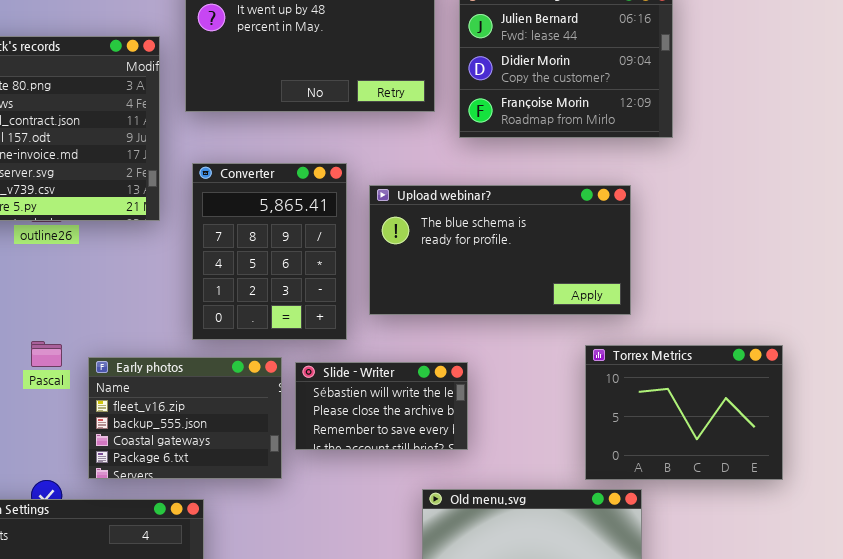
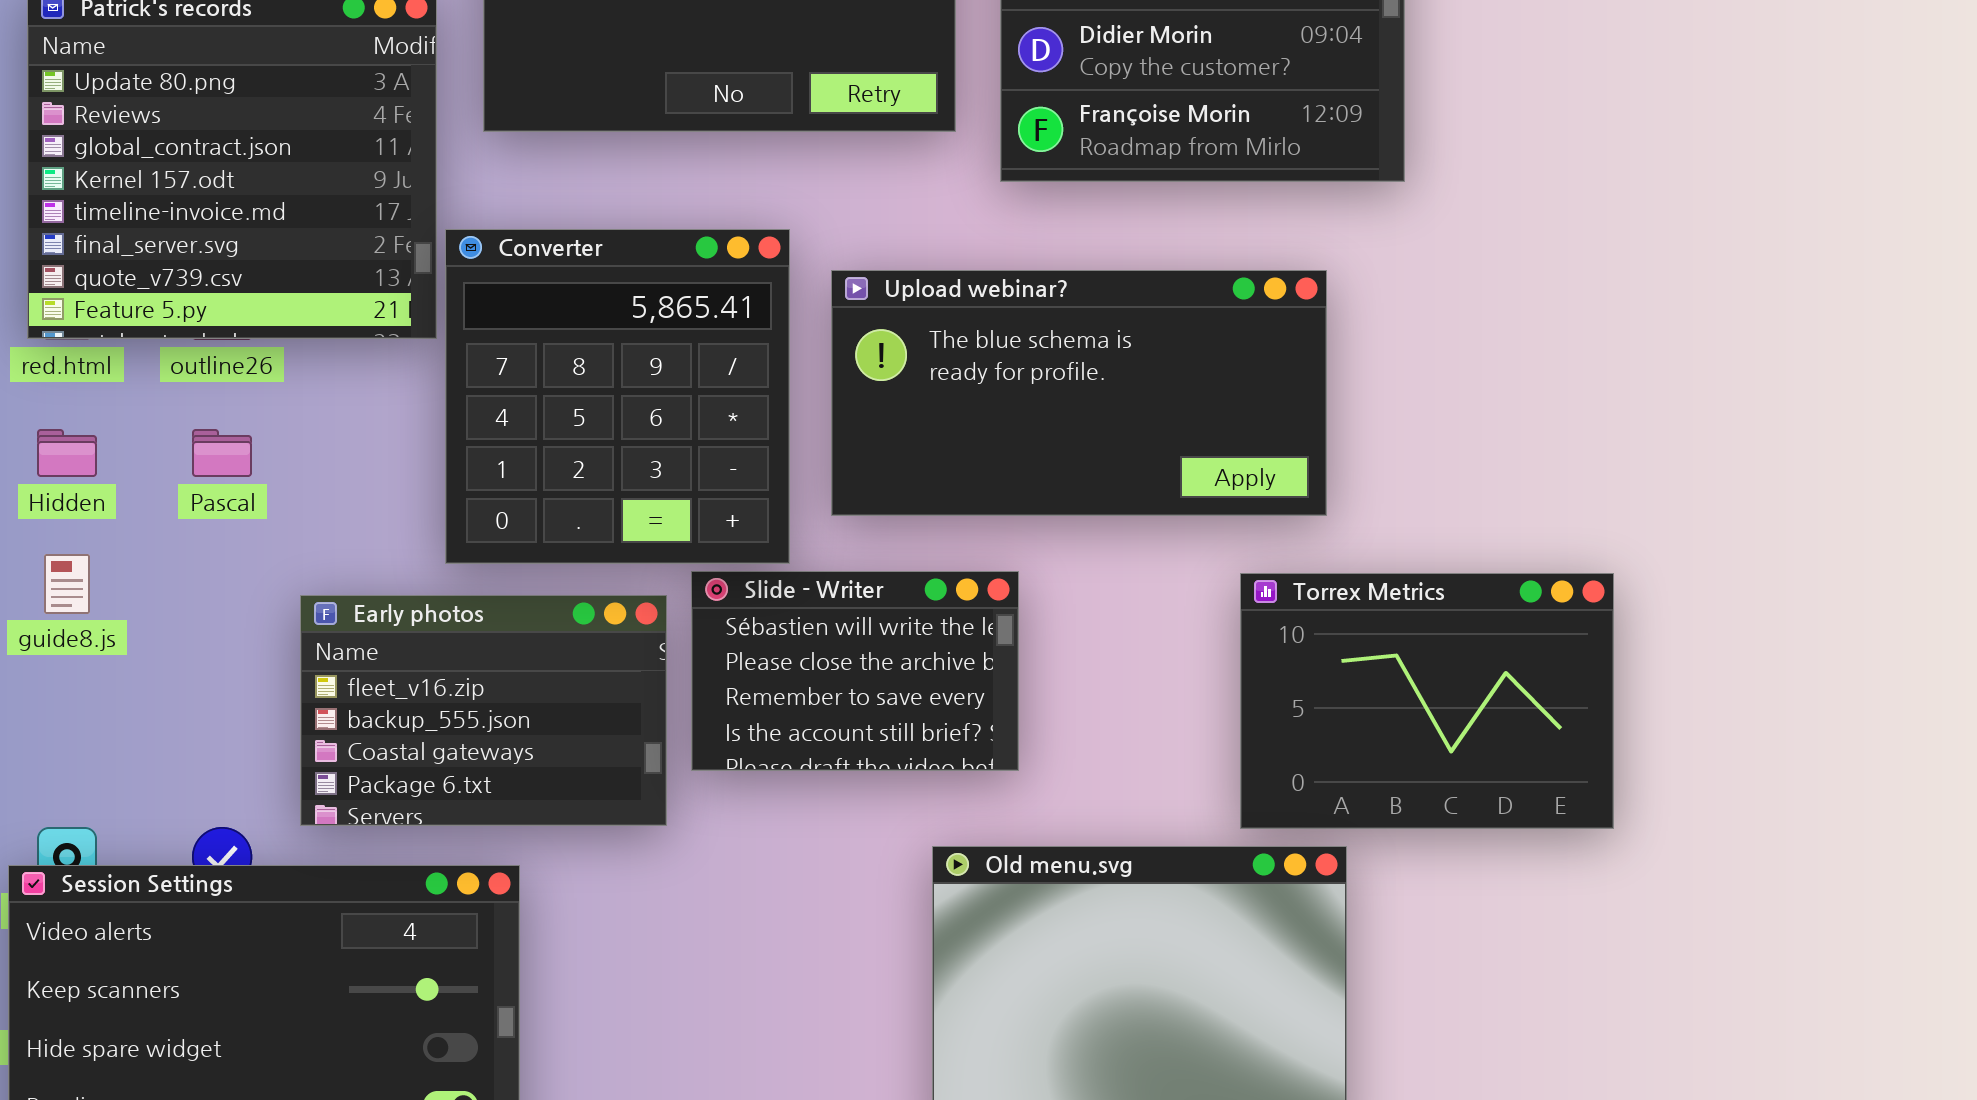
Converter: [192,163,347,340] -> [445,229,790,564], resized
Pascal: [31,341,62,367] -> [192,429,252,477], moved
Slide - Writer: [295,362,468,450] -> [691,571,1019,771], resized

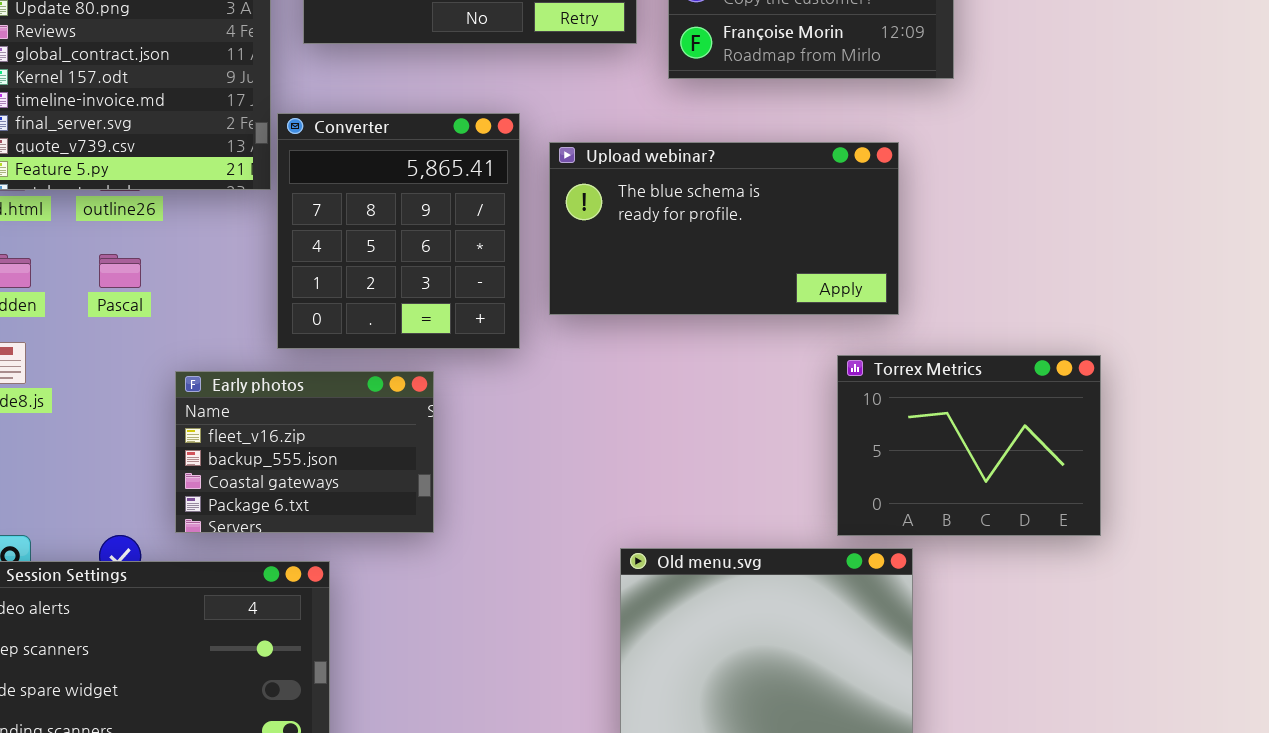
Slide - Writer: [691,571,1019,771] -> none, closed

